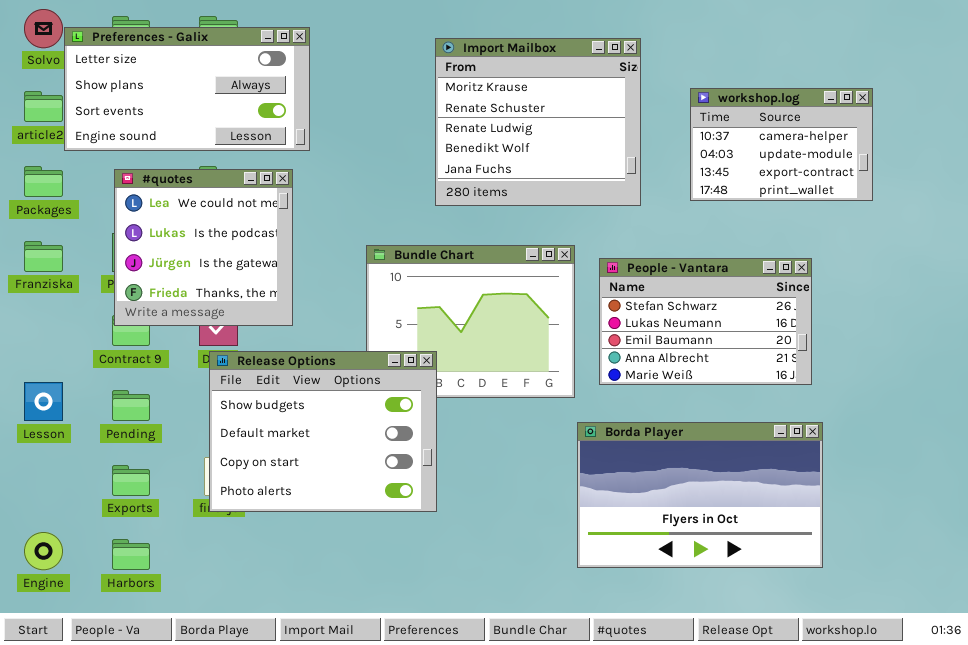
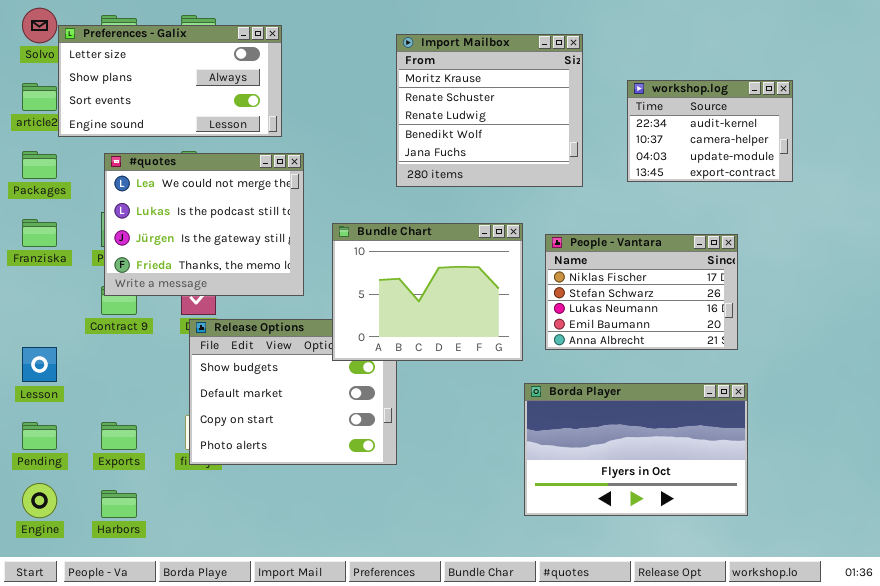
workshop.log: [690,88,873,201] -> [627,80,793,182], scrolled up 1 row
#quotes: [114,169,293,326] -> [104,153,304,296], resized
Bundle Chart: [366,245,575,398] -> [332,223,523,361], raised
People - Vantara: [599,258,812,385] -> [545,234,738,350], scrolled up 1 row
Pending: [112,390,150,421] -> [22,422,57,450], moved

